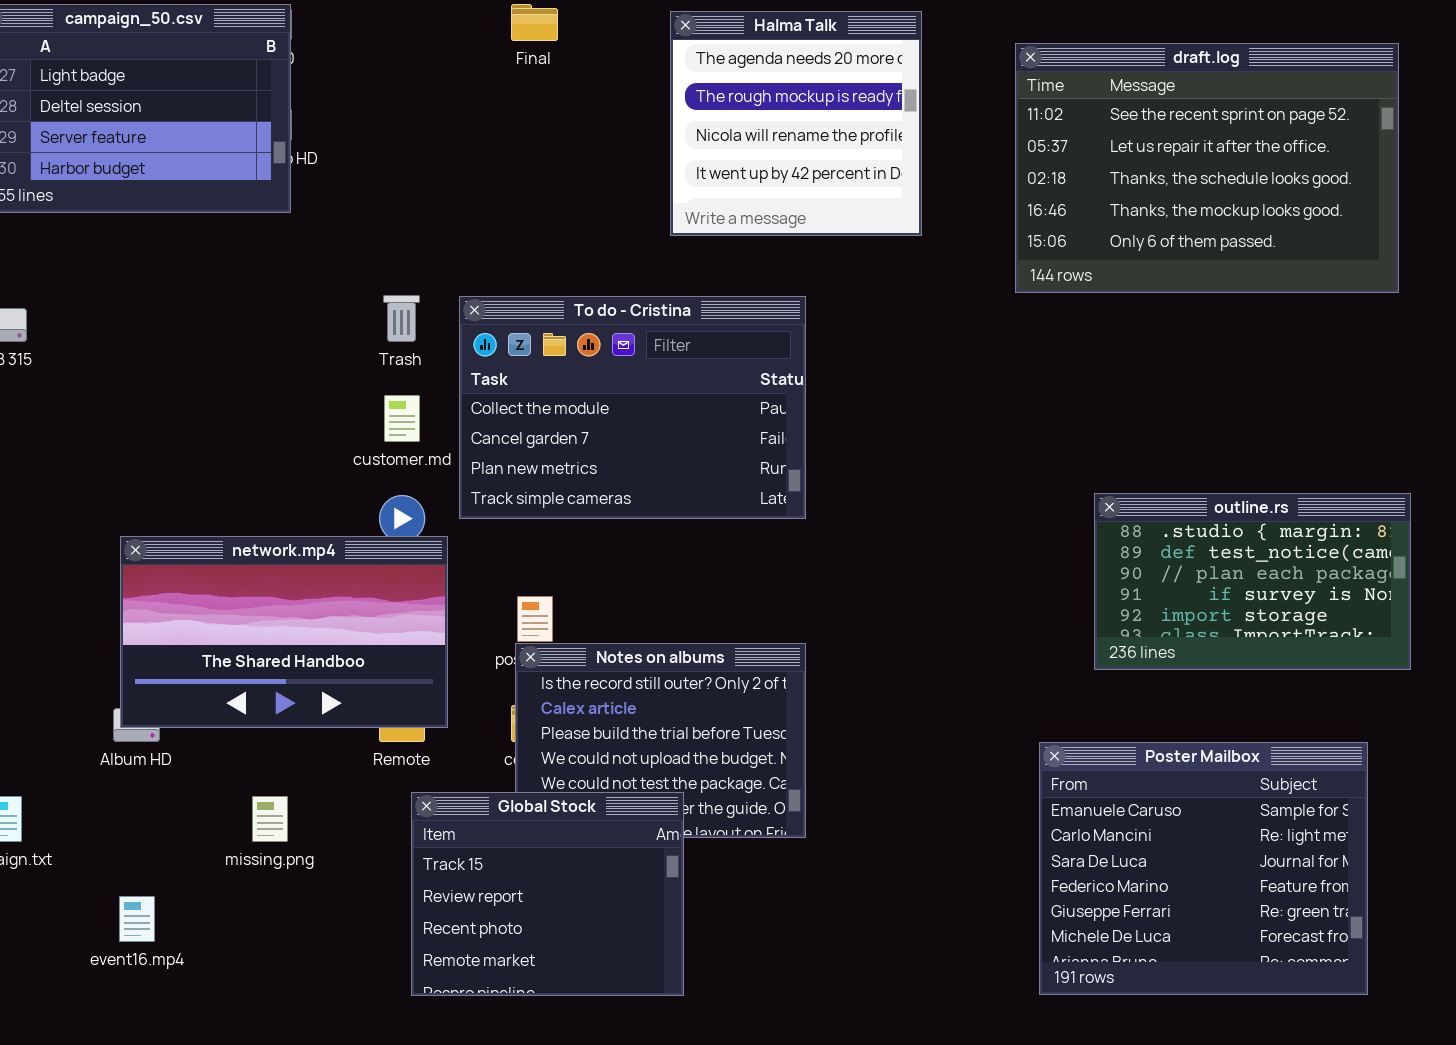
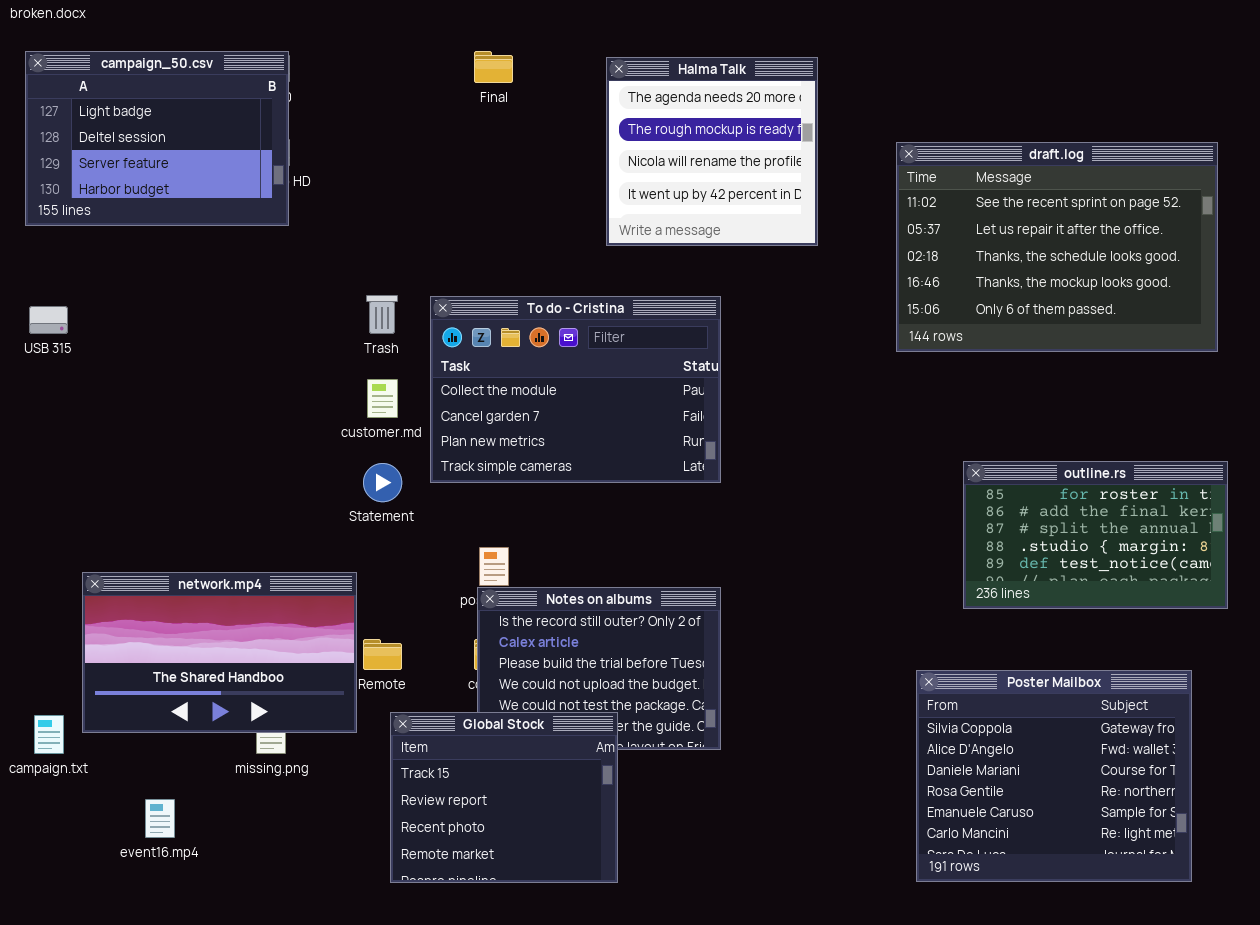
draft.log: [1015,43,1399,293] -> [896,142,1218,352], moved
outline.rs: [1094,493,1411,670] -> [963,461,1228,609], scrolled up 3 rows
network.mp4: [120,536,448,728] -> [82,572,357,733], moved
Poster Mailbox: [1039,742,1368,995] -> [916,670,1192,882], scrolled up 4 rows

